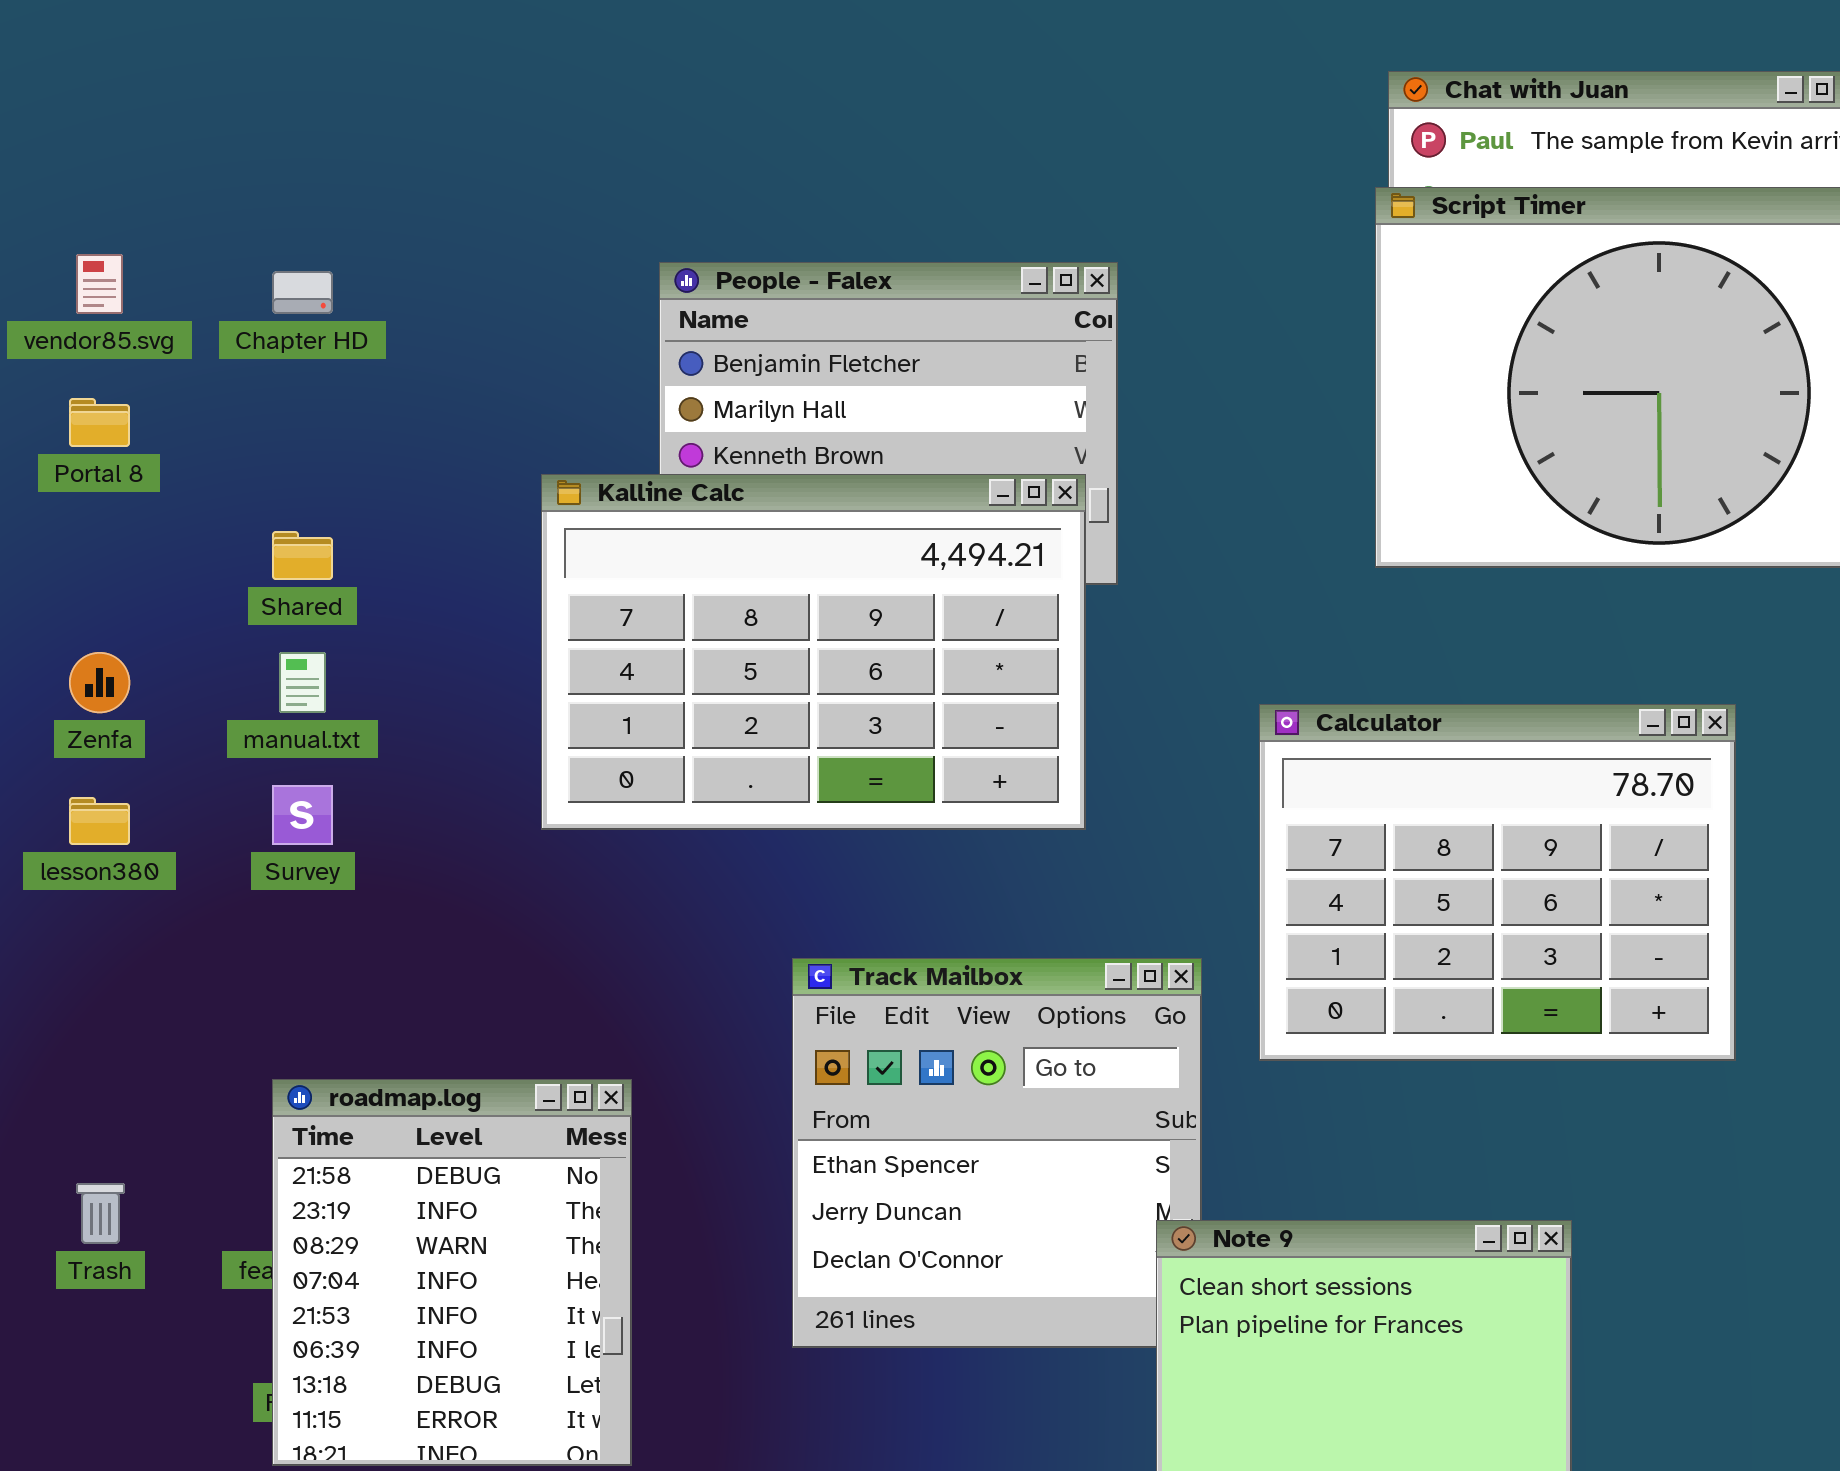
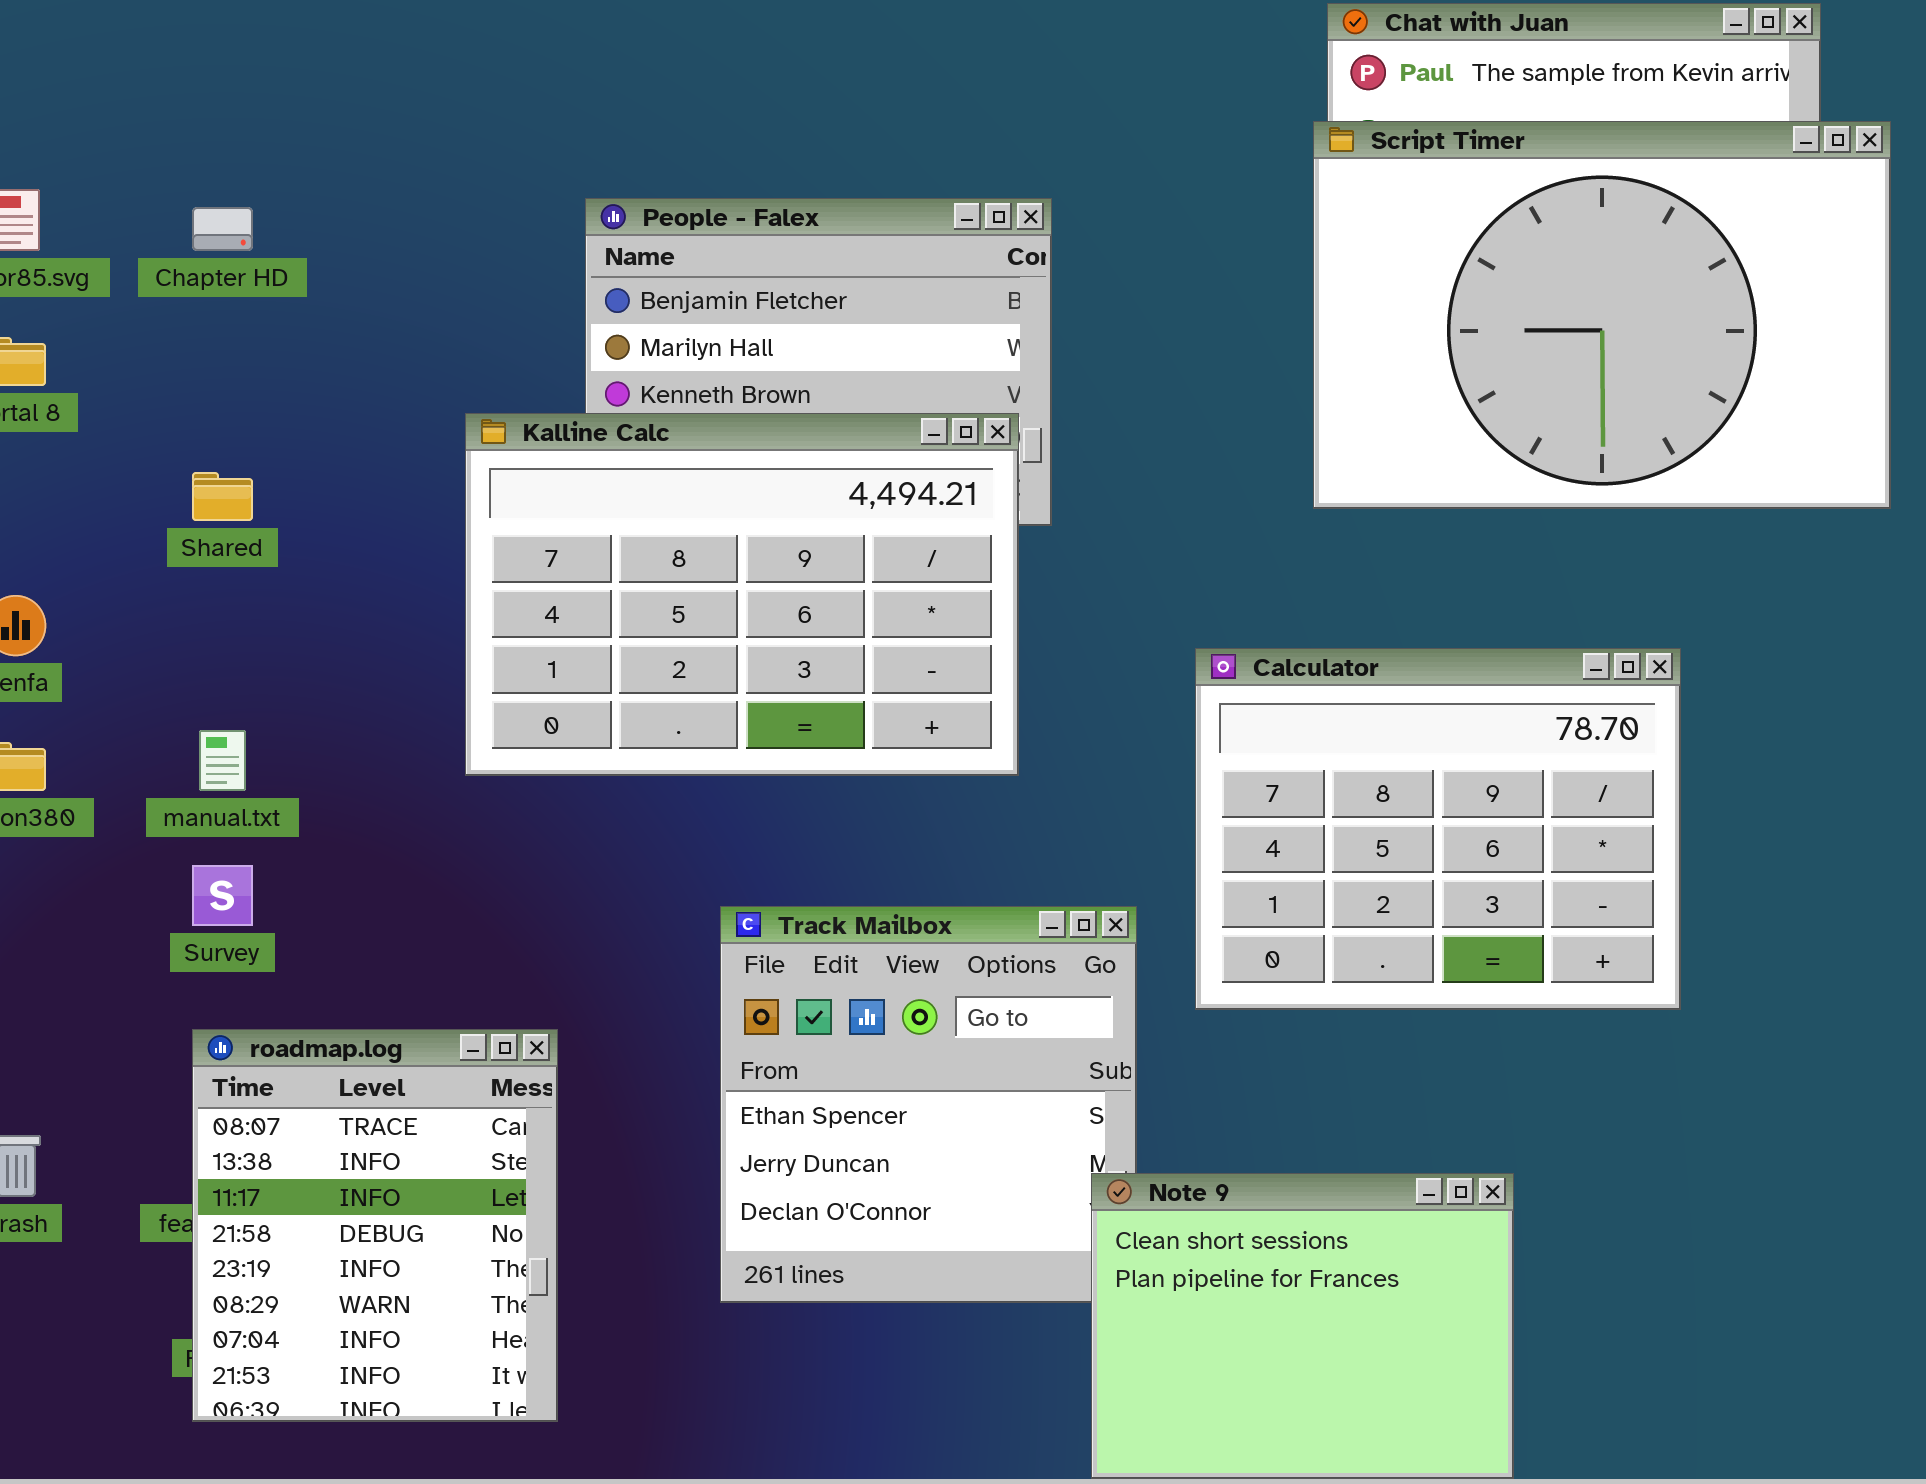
manual.txt: [279,652,326,713] -> [199,730,246,791], moved
Survey: [272,785,333,845] -> [192,865,253,926], moved
roadmap.log: [272,1079,632,1466] -> [192,1029,558,1422], scrolled up 3 rows

